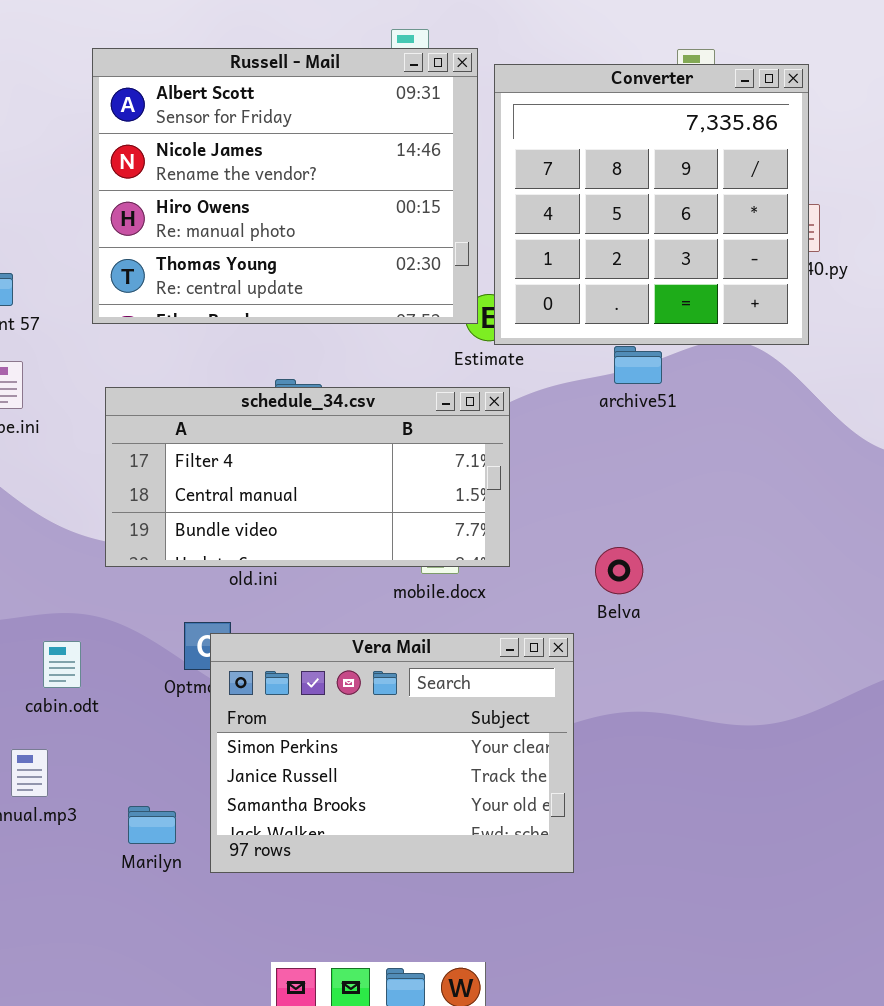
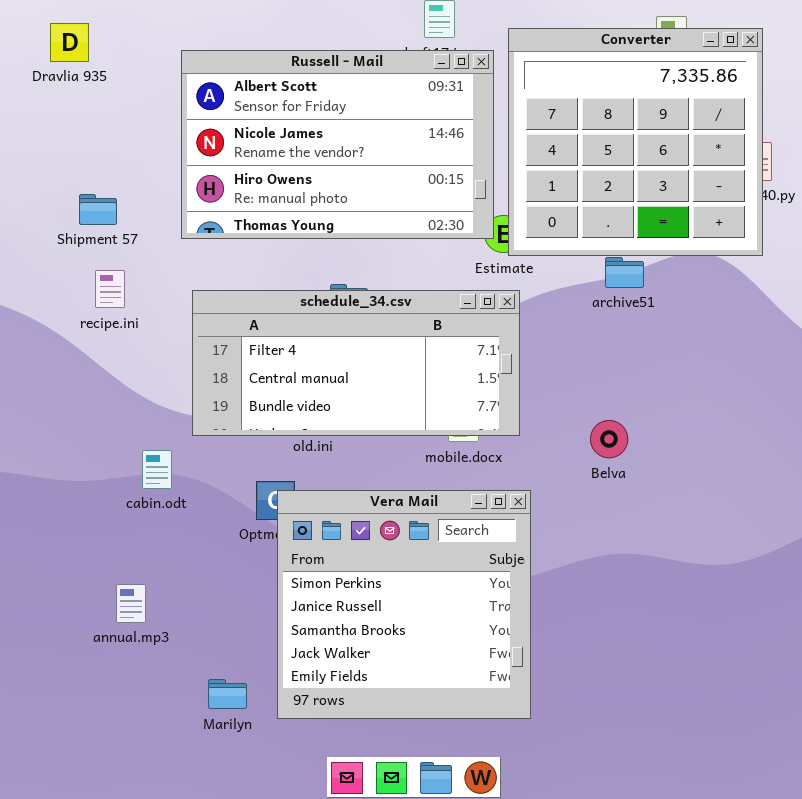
Russell - Mail: [92,48,478,324] -> [181,50,494,239], resized
Vera Mail: [210,633,574,873] -> [277,490,531,719], resized
cabin.odt: [43,641,81,688] -> [142,450,172,489], moved
Marilyn: [128,806,176,844] -> [208,679,247,709], moved

